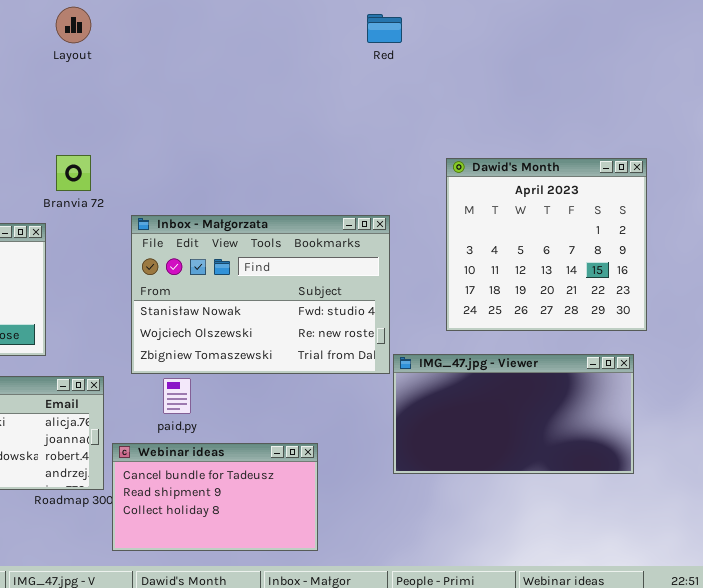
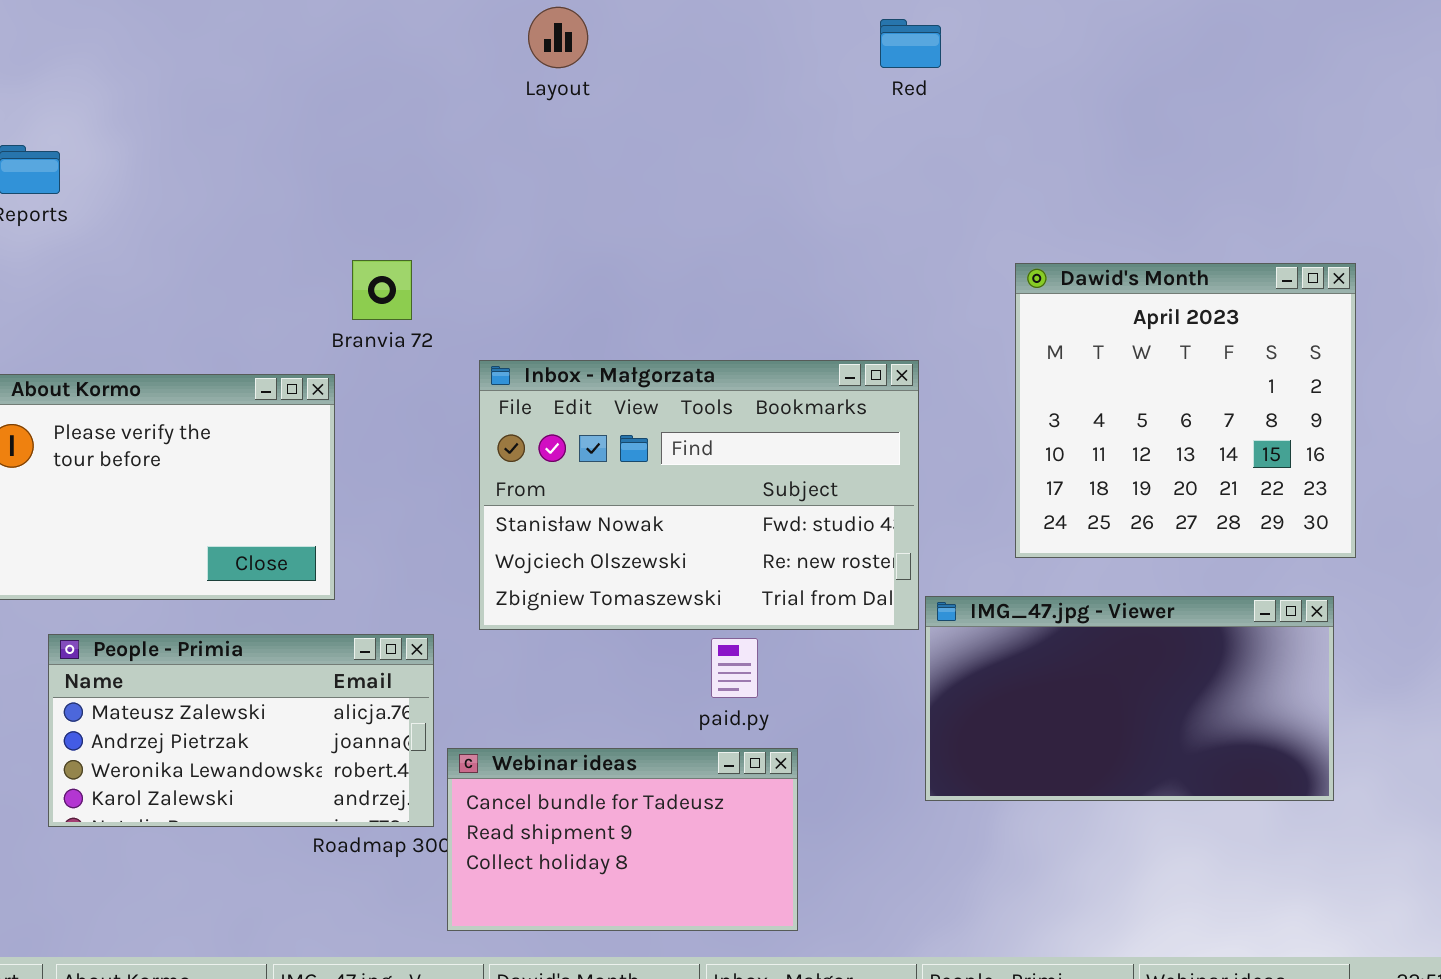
Layout: [56,7,91,43] -> [528,7,588,68], moved
paid.py: [163,378,191,414] -> [711,638,758,698], moved

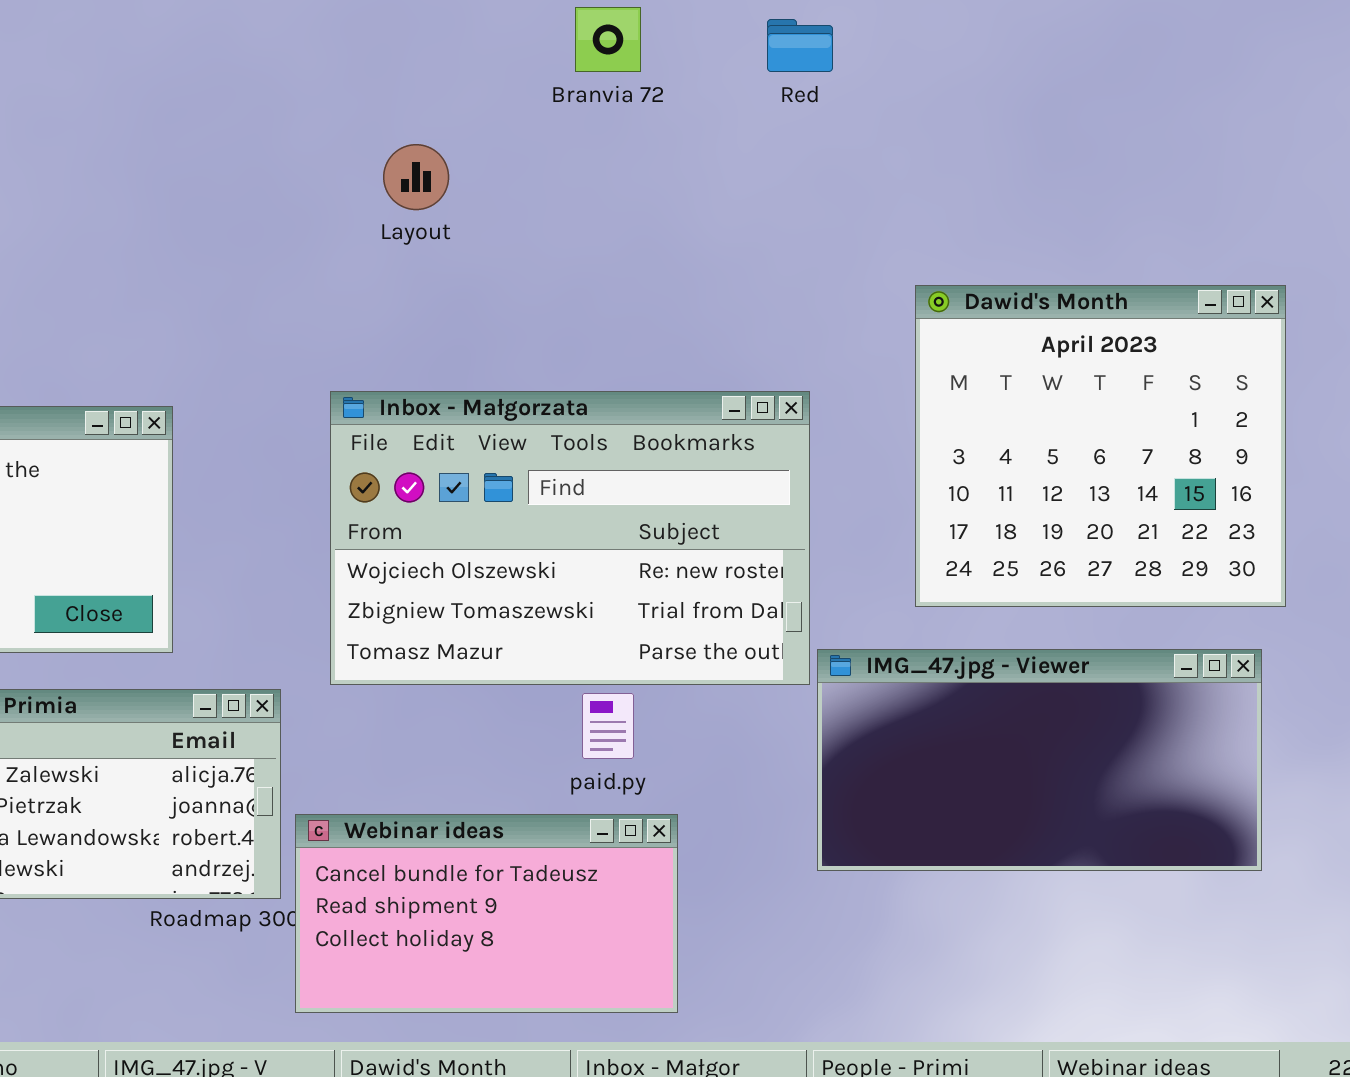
Layout: [528,7,588,68] -> [383,144,449,210], moved
Branvia 72: [352,260,412,320] -> [575,7,641,72], moved
Inbox - Małgorzata: [479,360,919,630] -> [330,391,810,685], scrolled down 1 row

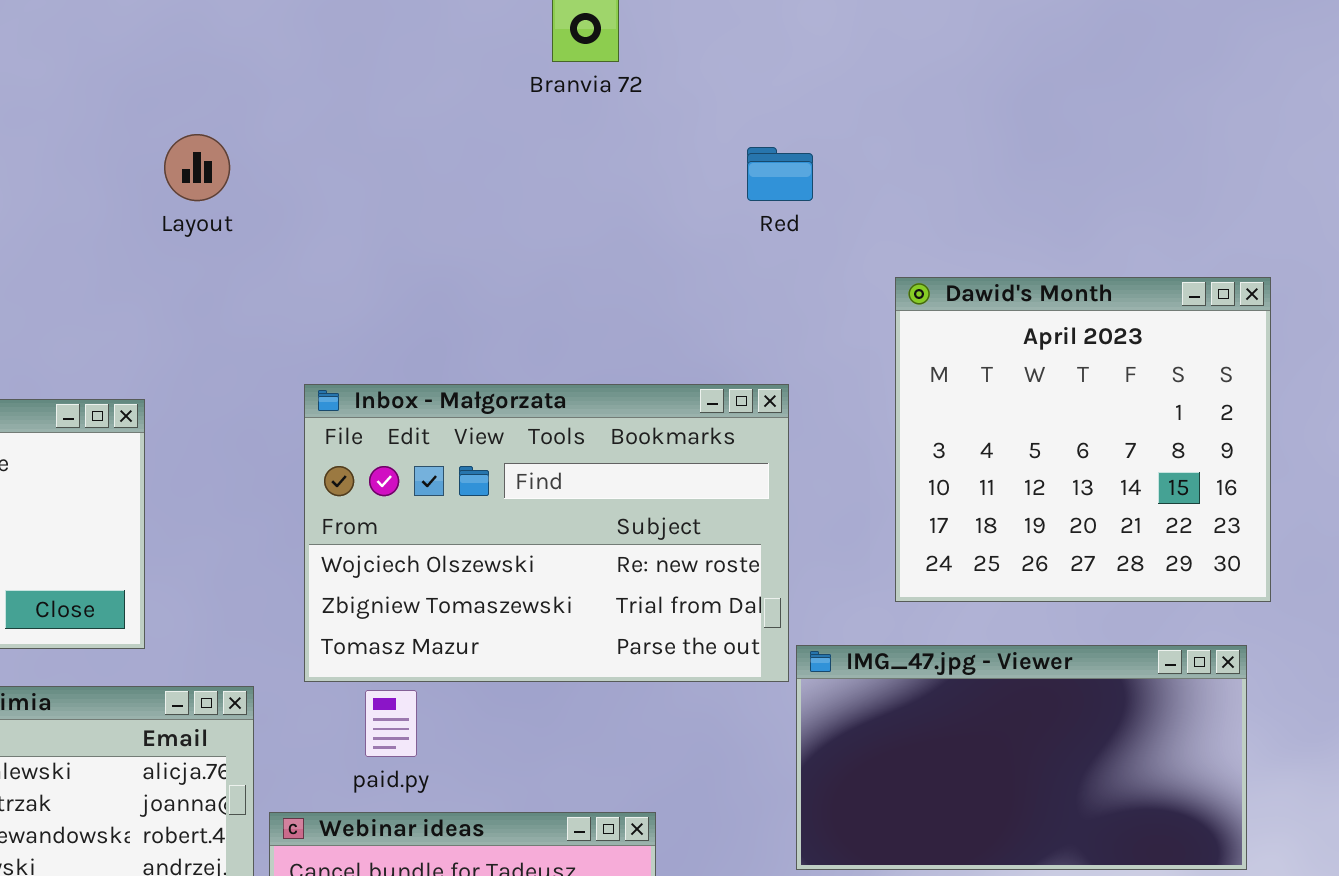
Red: [767,19,833,72] -> [747,147,813,201], moved
Layout: [383,144,449,210] -> [164,134,230,201], moved
paid.py: [582,693,634,759] -> [365,690,417,757], moved

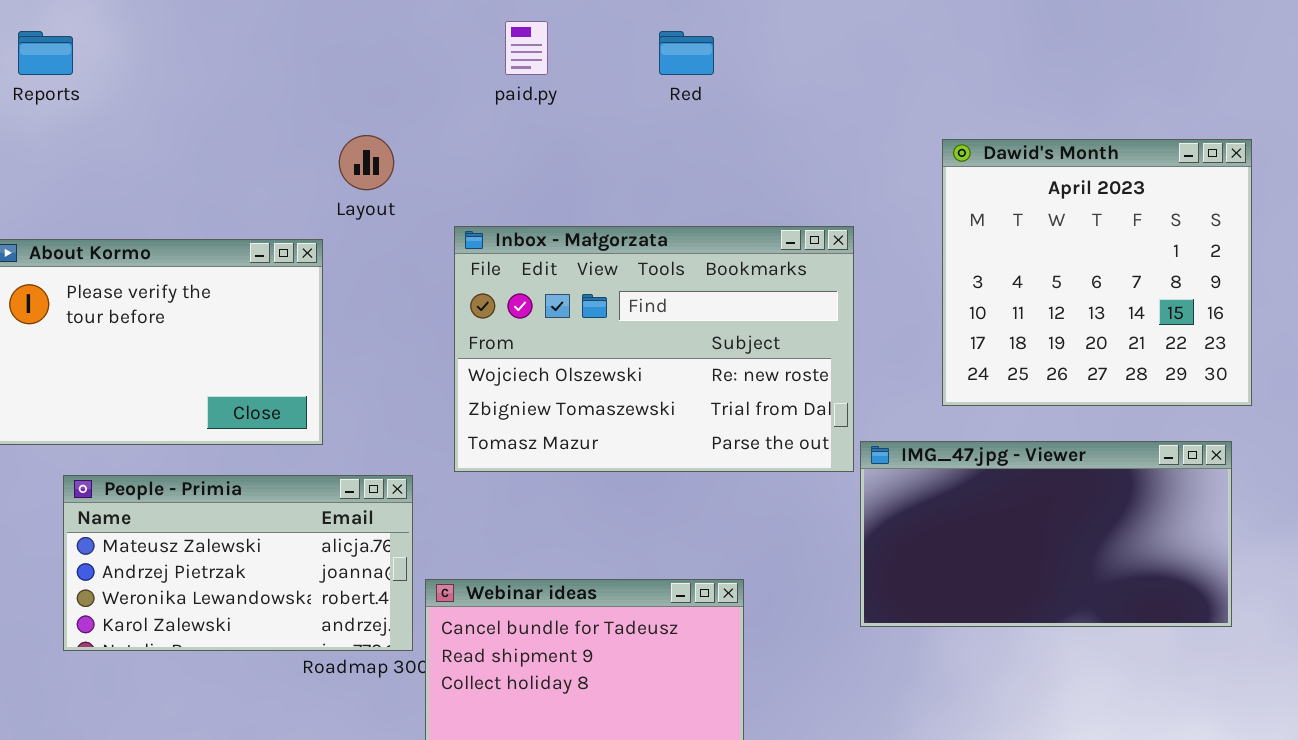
Layout: [164,134,230,201] -> [339,135,394,190], moved
Red: [747,147,813,201] -> [659,31,714,75], moved
paid.py: [365,690,417,757] -> [505,21,548,75], moved

